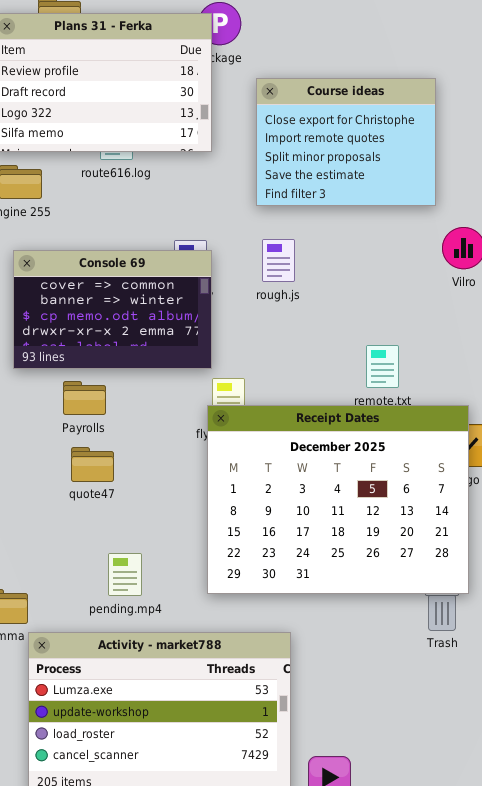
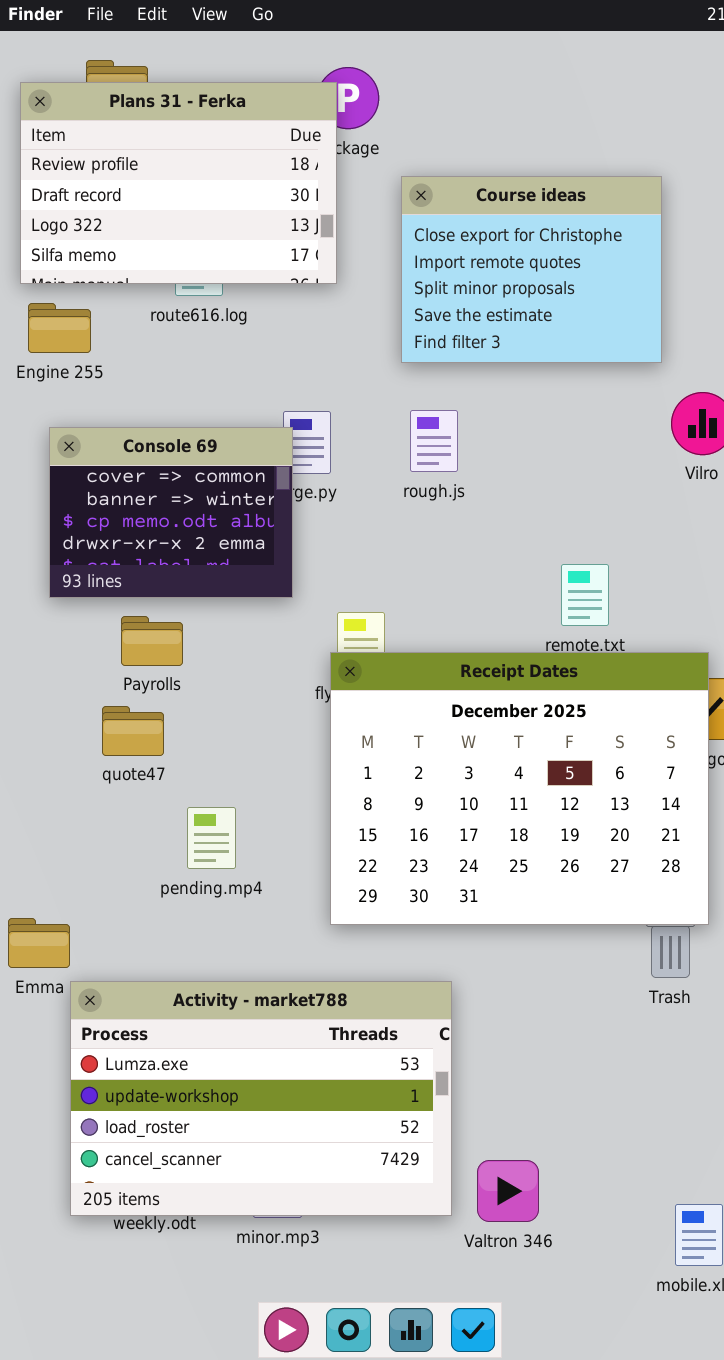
Console 69: [13,250,212,369] -> [49,427,293,598], resized
quote47: [71,447,114,482] -> [102,706,164,756], moved
pending.mp4: [108,553,142,596] -> [187,807,236,869], moved

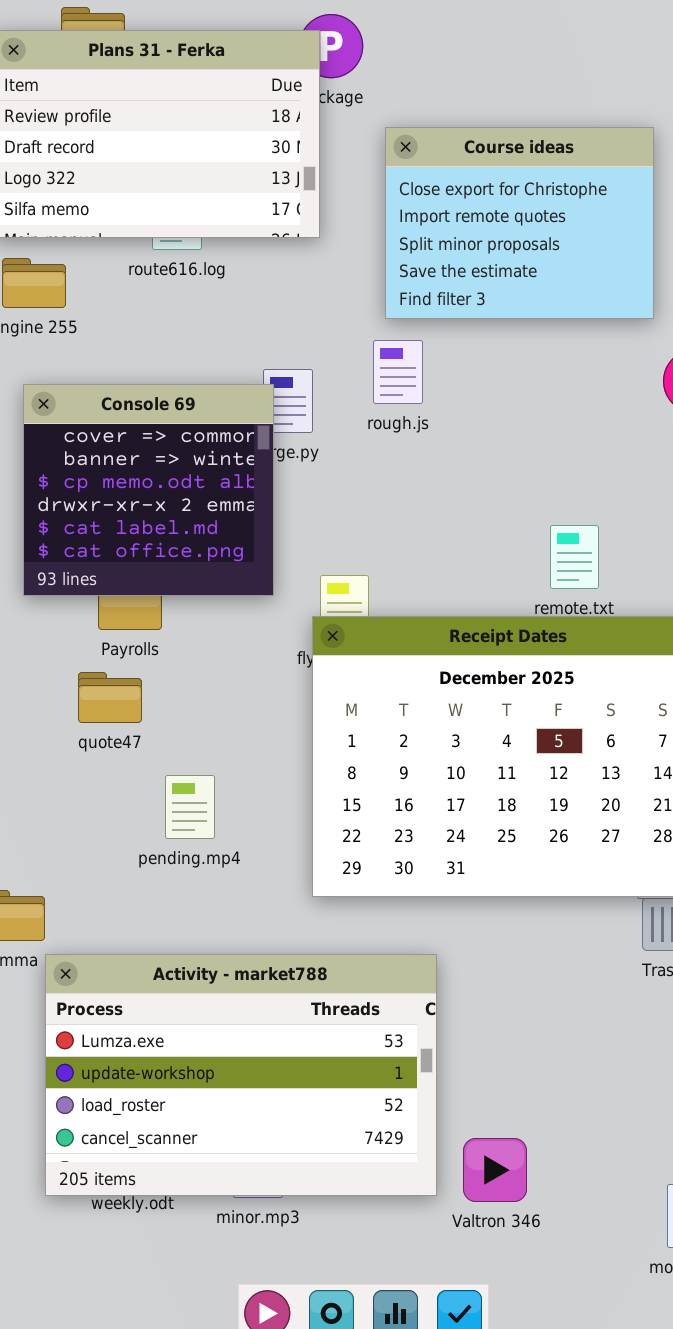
rough.js: [410,410,458,472] -> [373,340,423,404], moved
Console 69: [49,427,293,598] -> [23,384,274,596], resized

